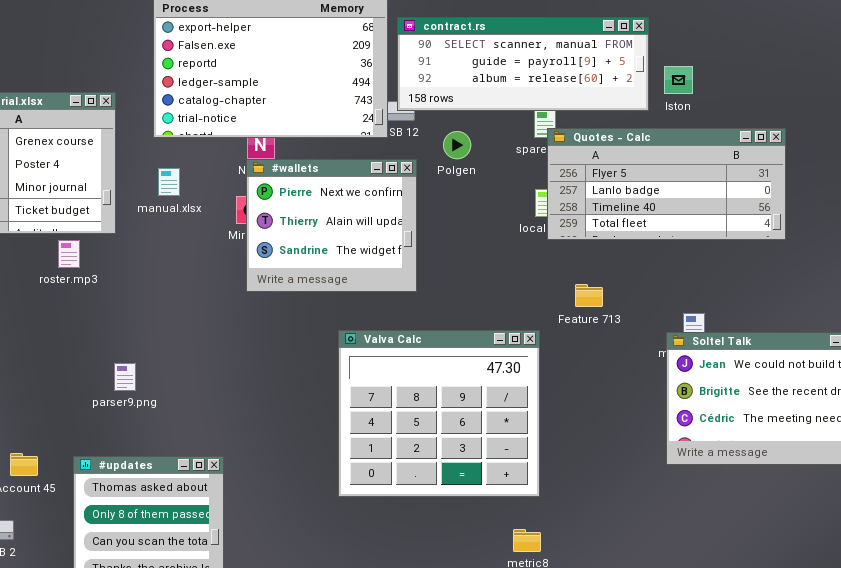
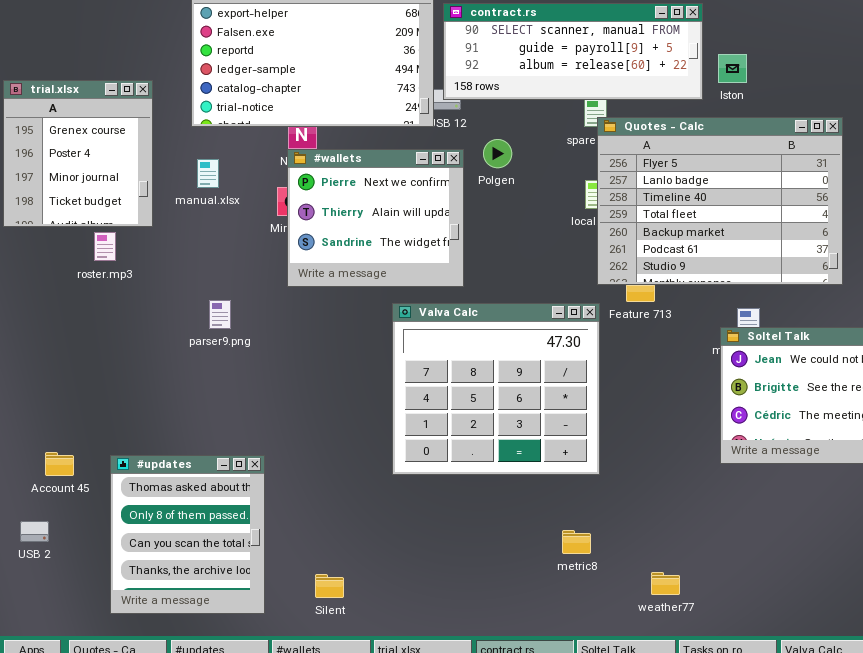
Quotes - Calc: [547,128,786,240] -> [597,117,843,285], resized
Polgen: [443,131,471,159] -> [483,139,512,168], moved
Valva Calc: [338,330,540,497] -> [392,303,600,475], moved
parser9.png: [114,363,136,391] -> [209,300,231,329], moved

